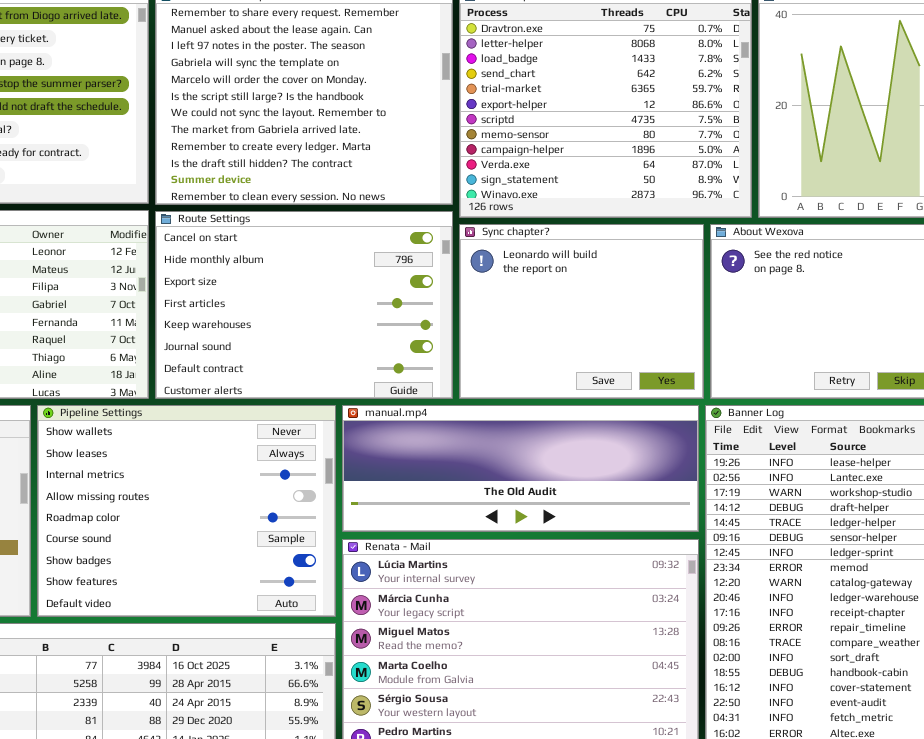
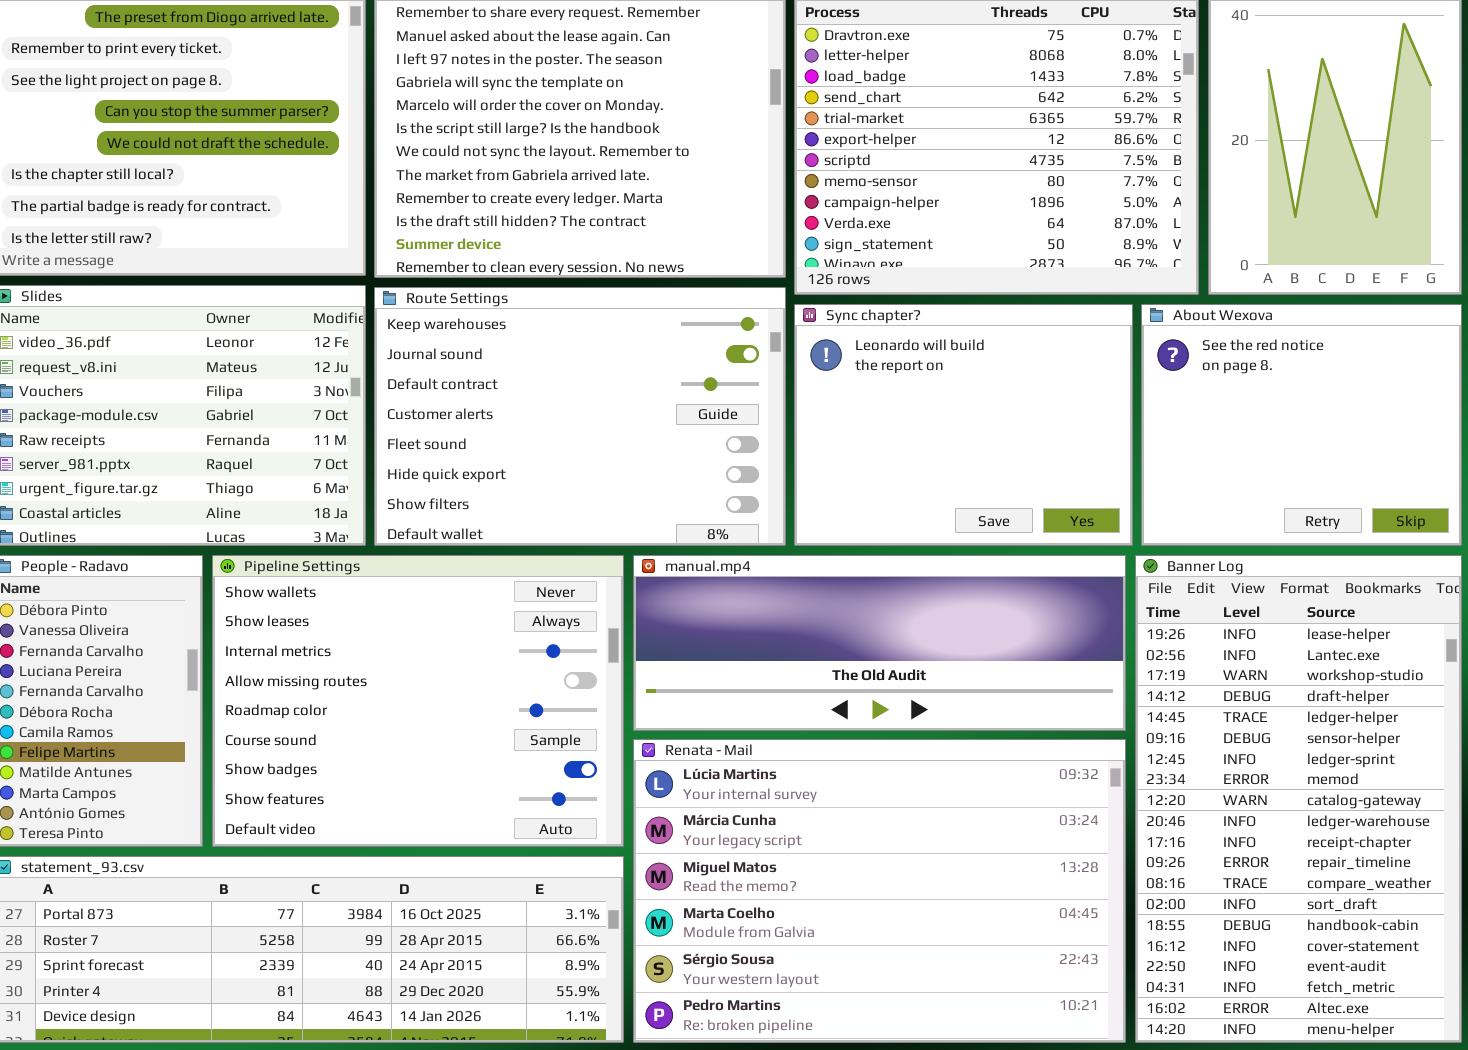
Route Settings: [155,211,453,399] -> [374,287,786,546], scrolled down 4 rows

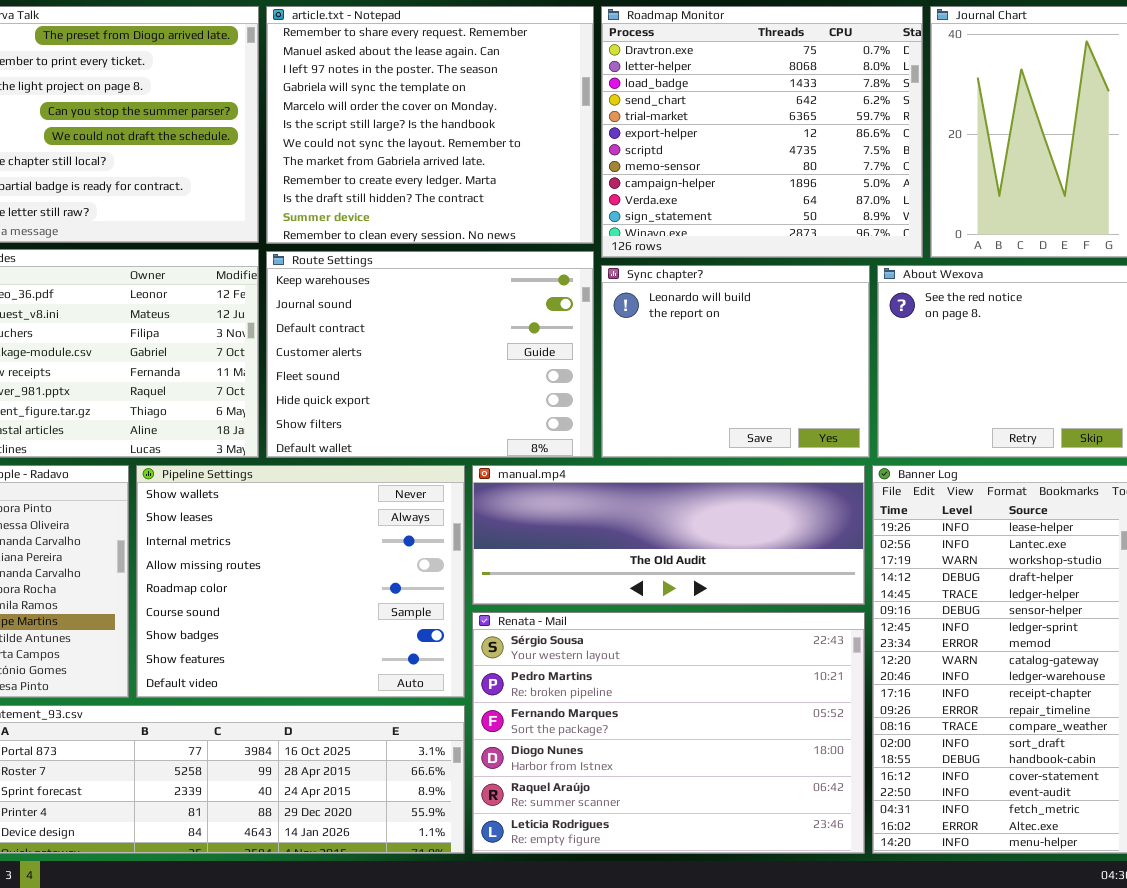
Renata - Mail: [633,739,1126,1043] -> [472,612,865,854], scrolled down 4 rows

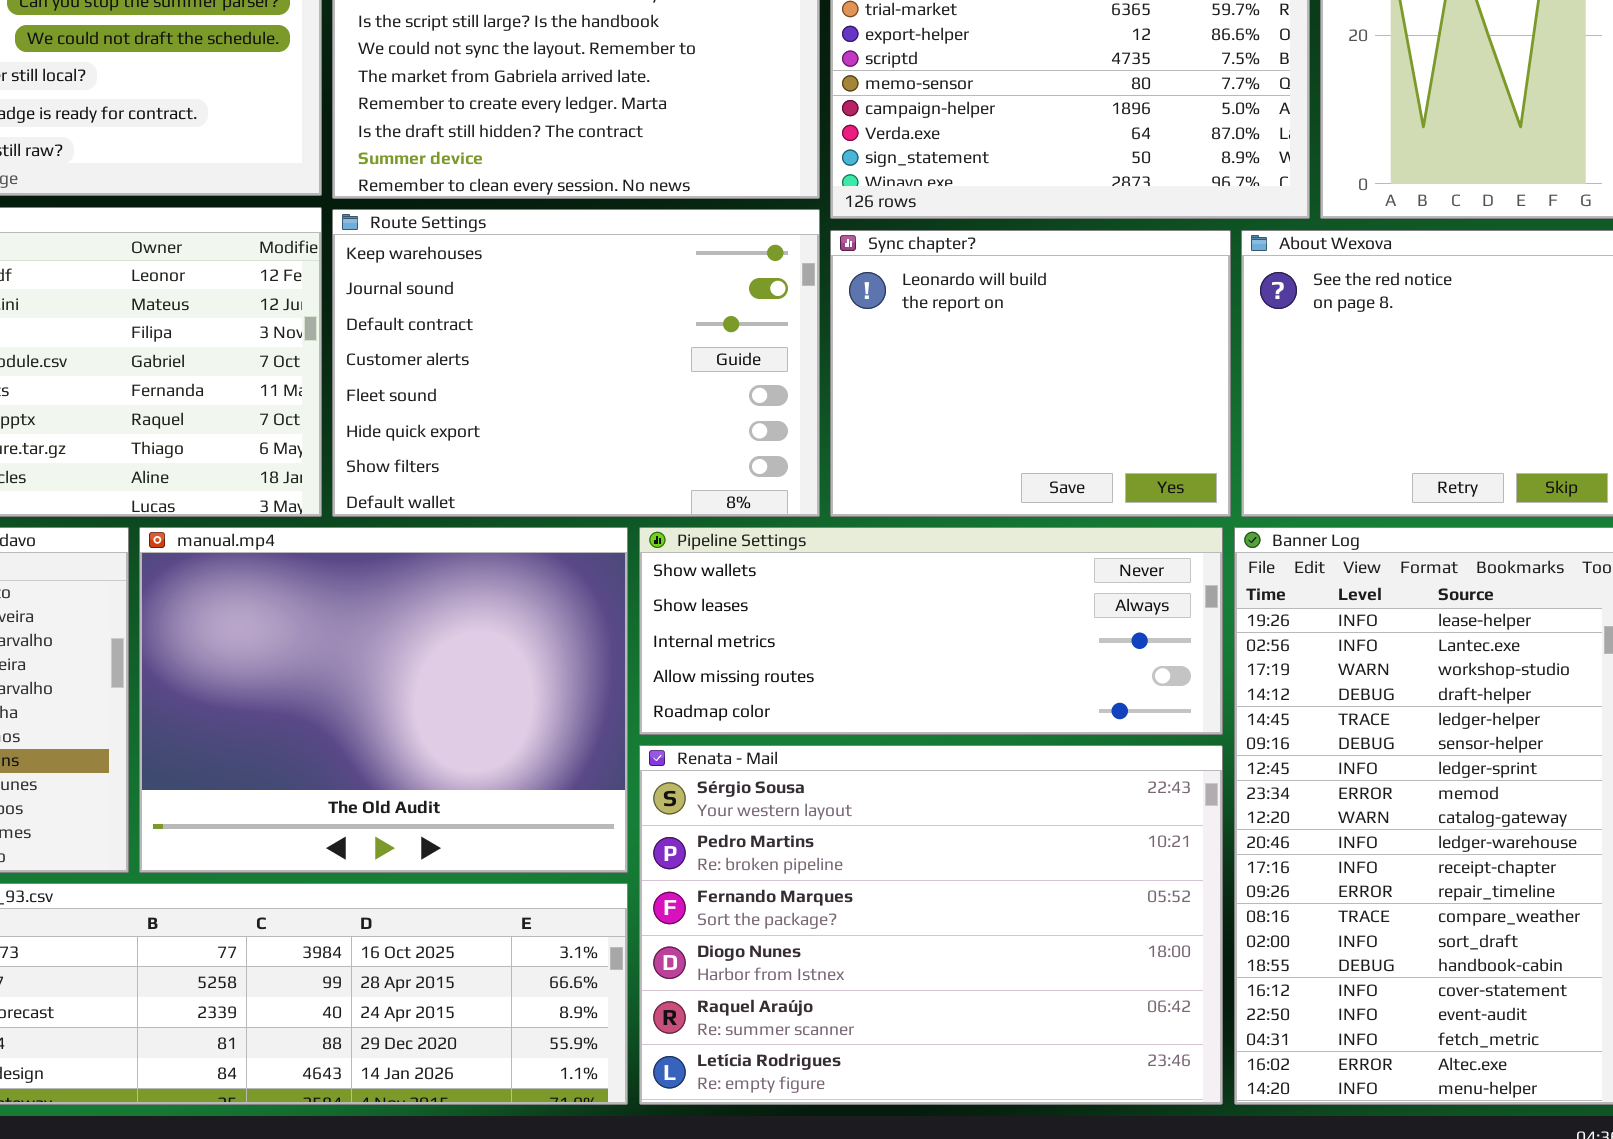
Pipeline Settings: [136,465,465,698] -> [639,527,1223,735], moved, resized
manual.mp4: [472,465,865,605] -> [139,527,628,873], moved, resized

